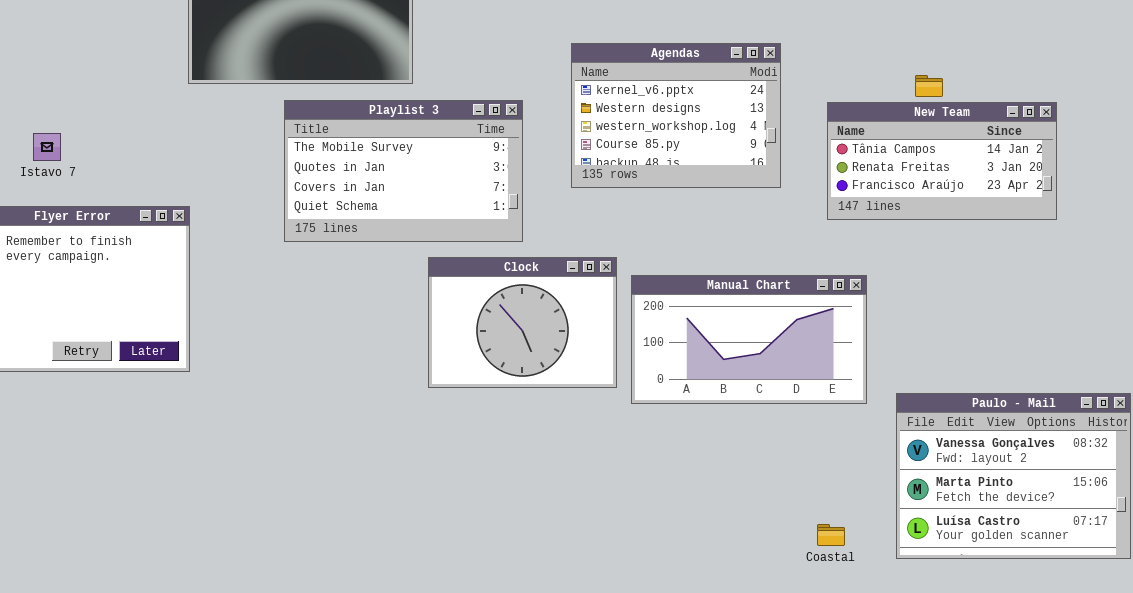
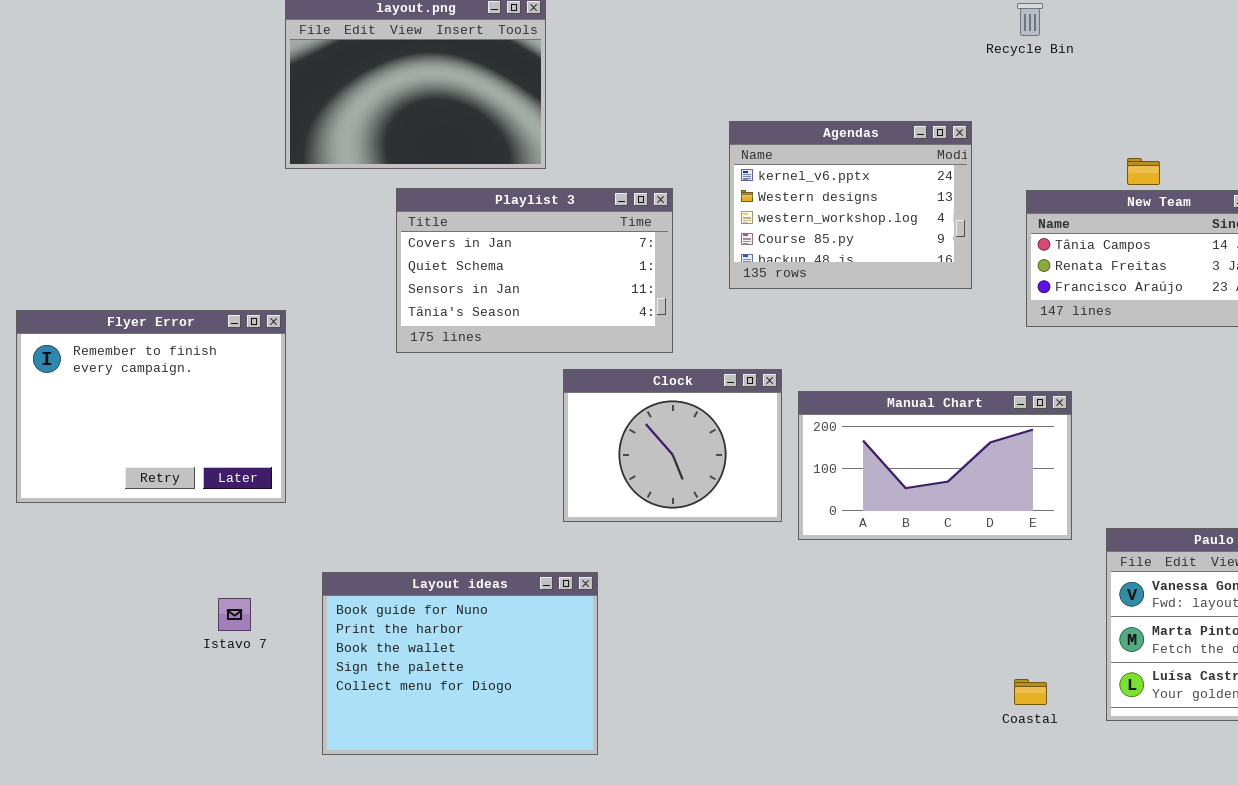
Playlist 3: [284,100,523,242] -> [396,188,673,353], scrolled down 2 rows
Istavo 7: [33,133,61,161] -> [218,598,251,631], moved
Layout ideas: none -> [322,572,598,755], opened

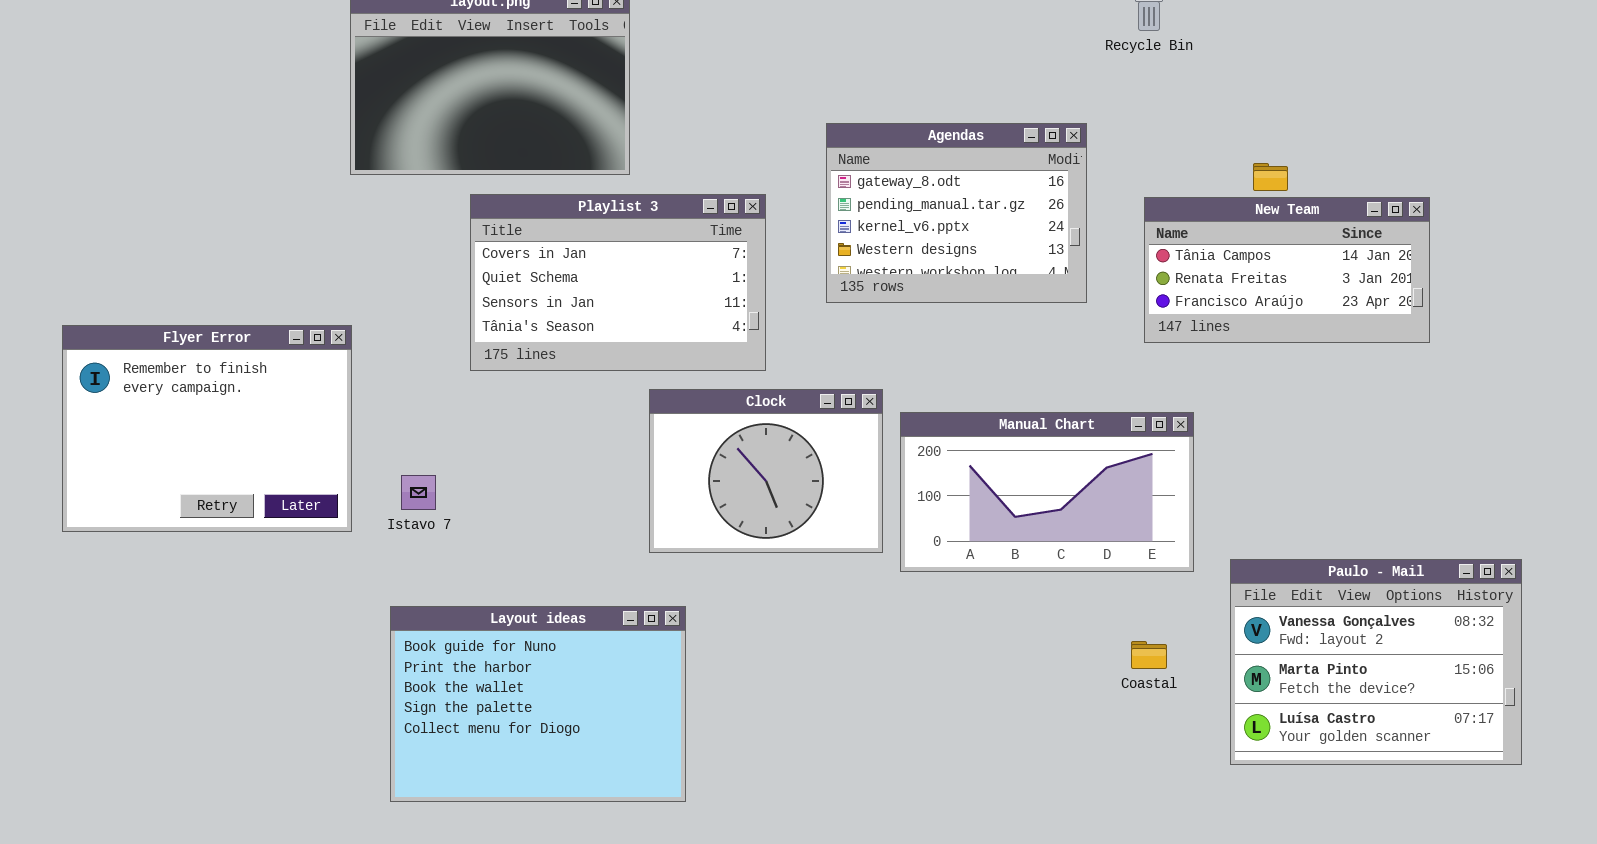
Agendas: [729,121,972,289] -> [826,123,1087,303], scrolled up 2 rows
Istavo 7: [218,598,251,631] -> [401,475,436,510], moved
Coastal: [1014,679,1047,705] -> [1131,641,1167,669], moved

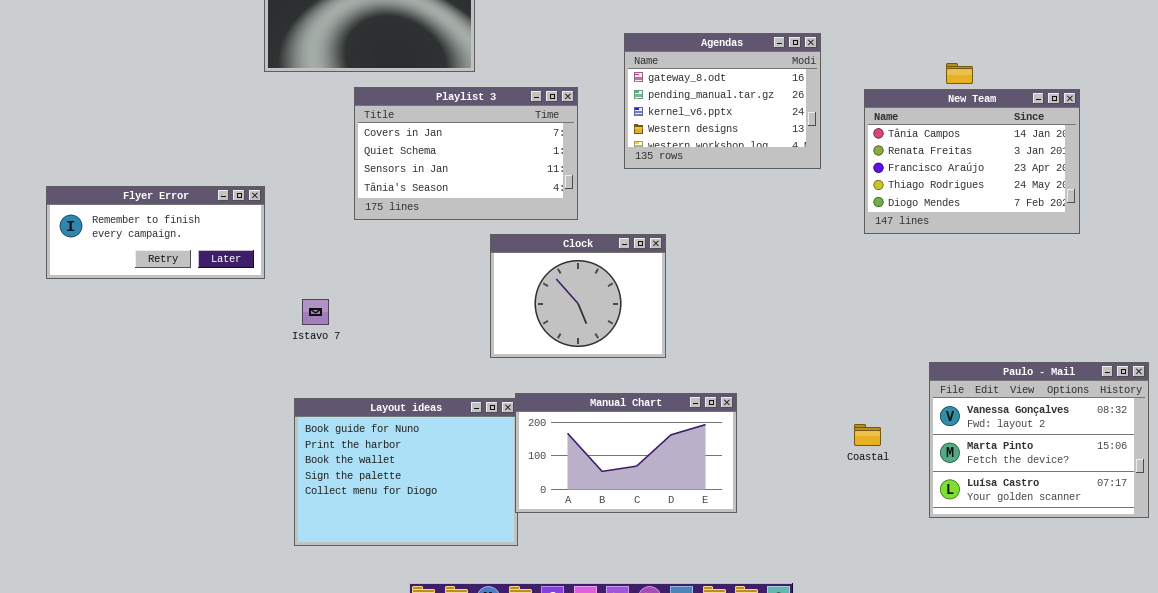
New Team: [1144,197,1430,343] -> [864,89,1080,234], resized
Flyer Error: [62,325,352,532] -> [46,186,265,279], resized
Manual Chart: [900,412,1194,572] -> [515,393,737,513], moved

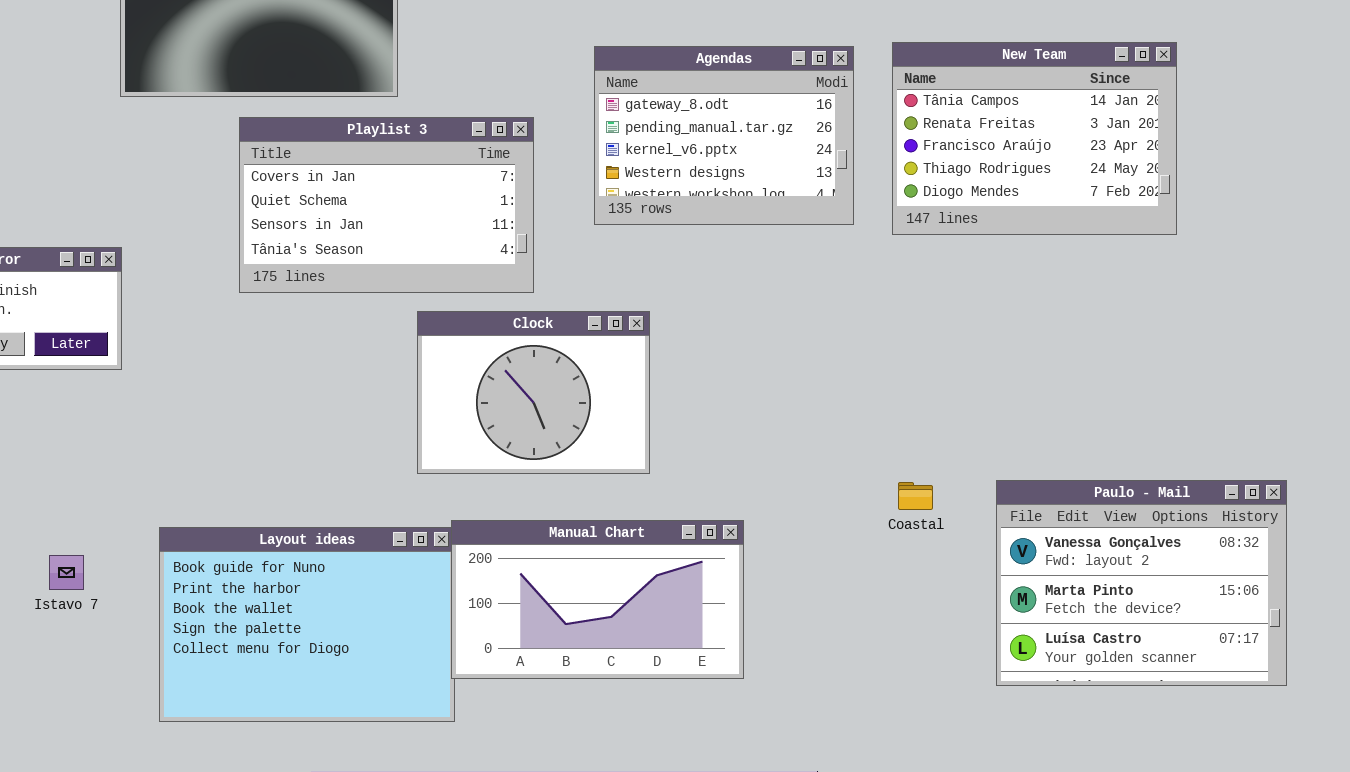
New Team: [864,89,1080,234] -> [892,42,1177,235], moved
Istavo 7: [302,299,329,325] -> [49,555,84,590], moved
Coastal: [854,424,881,446] -> [898,482,933,510], moved

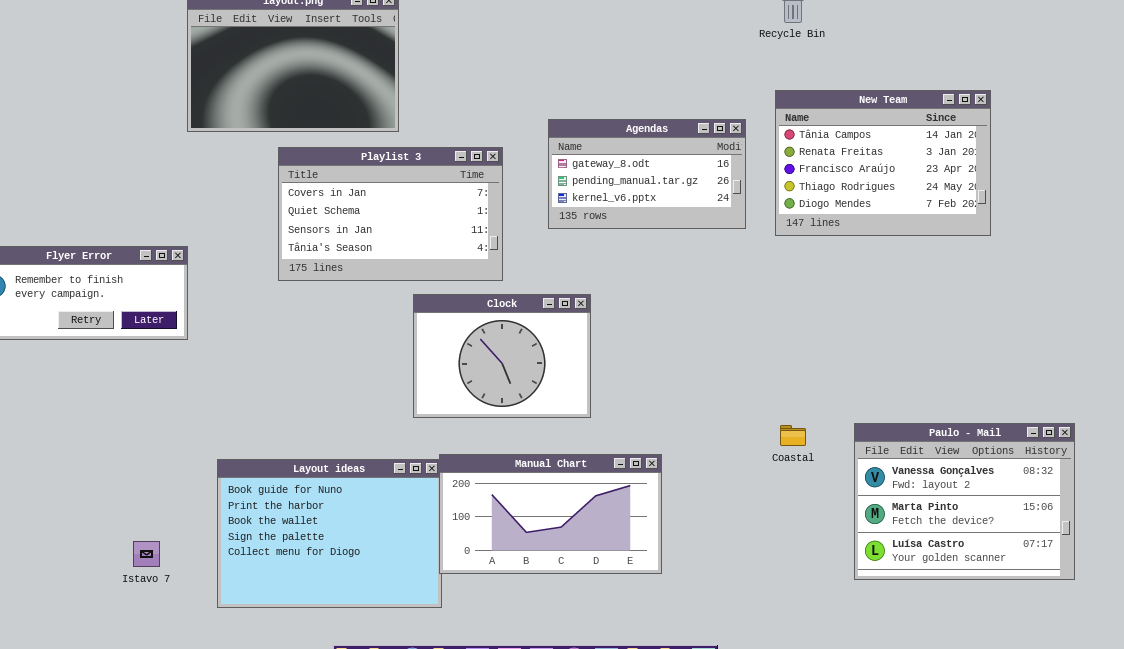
Agendas: [594,46,854,225] -> [548,119,746,229], resized
Istavo 7: [49,555,84,590] -> [133,541,160,567], moved

